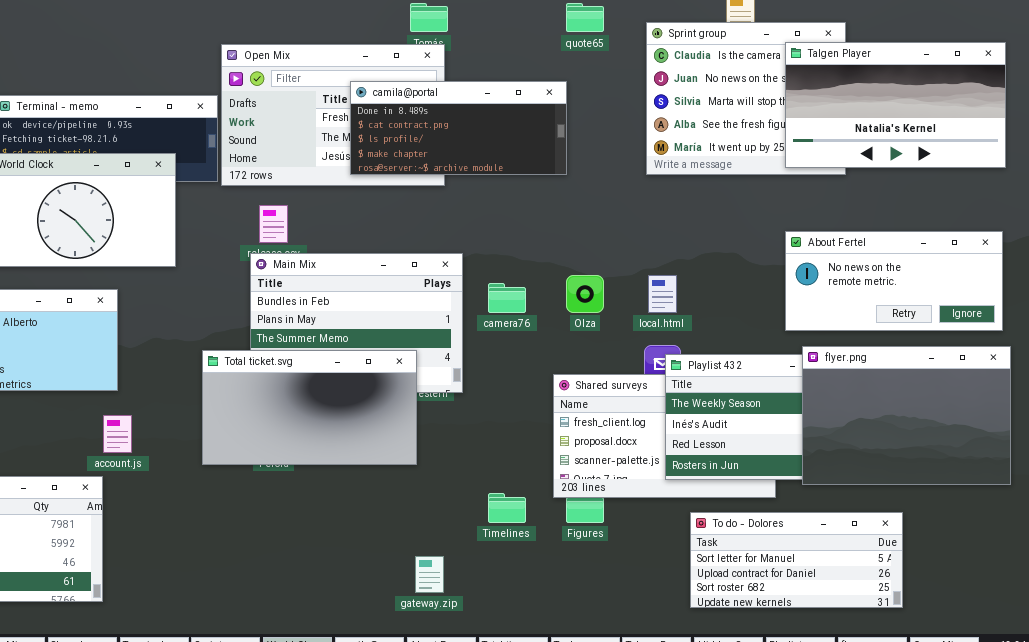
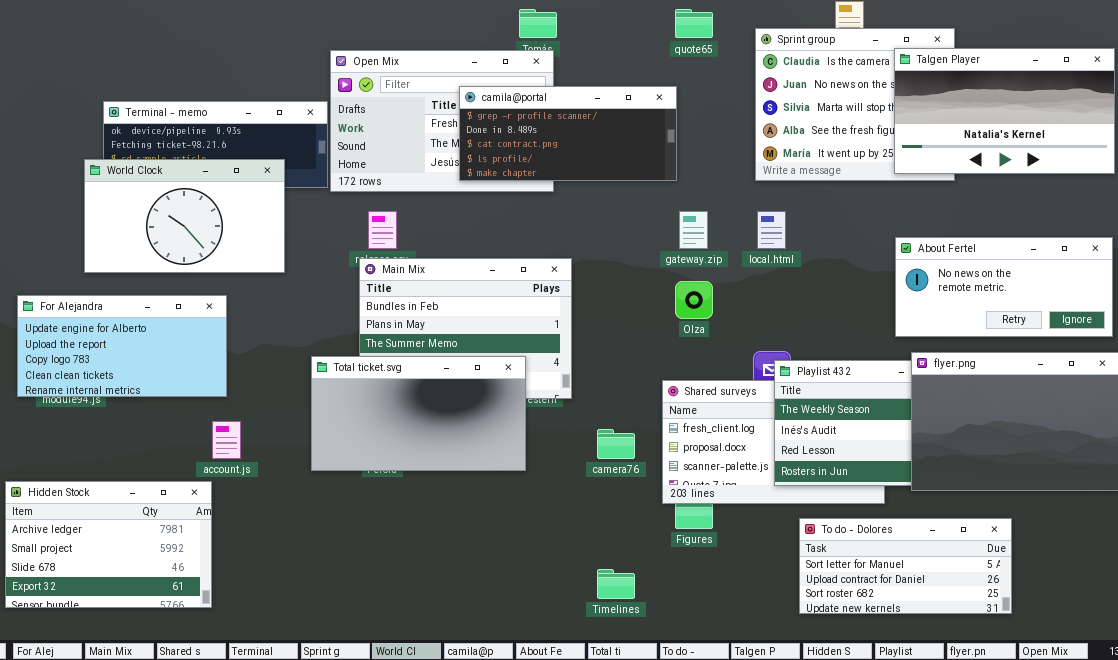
camila@portal: [350,81,567,175] -> [459,86,677,181], scrolled up 1 row
local.html: [648,275,677,313] -> [757,211,786,249], moved
camera76: [488,283,526,313] -> [597,429,635,459], moved
Timelines: [488,493,526,523] -> [597,569,635,599], moved
gateway.zip: [415,556,444,593] -> [679,211,708,249], moved

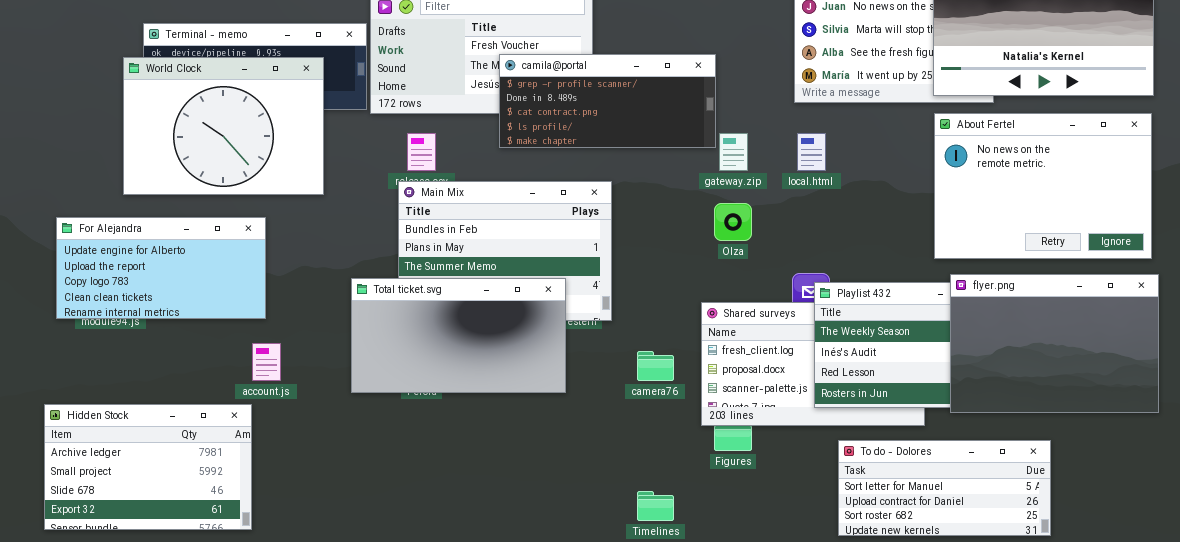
camila@portal: [459,86,677,181] -> [499,54,716,148], moved
World Clock: [84,159,285,273] -> [123,57,324,195], resized
About Fertel: [895,237,1113,337] -> [934,113,1152,259], resized

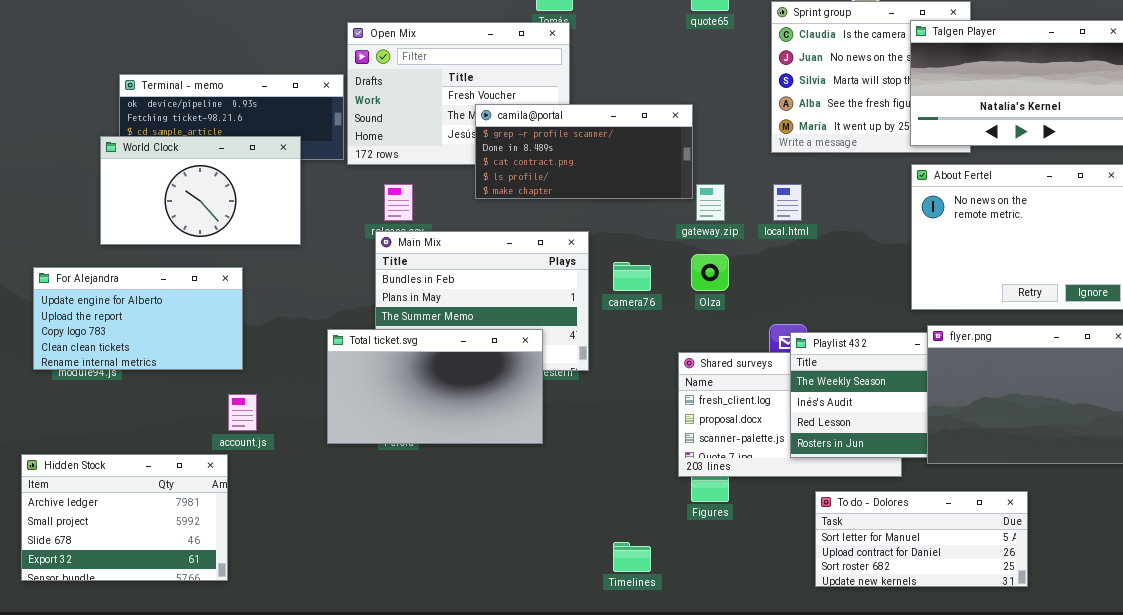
World Clock: [123,57,324,195] -> [100,136,301,245], resized
camera76: [637,351,674,381] -> [613,262,651,291], moved

